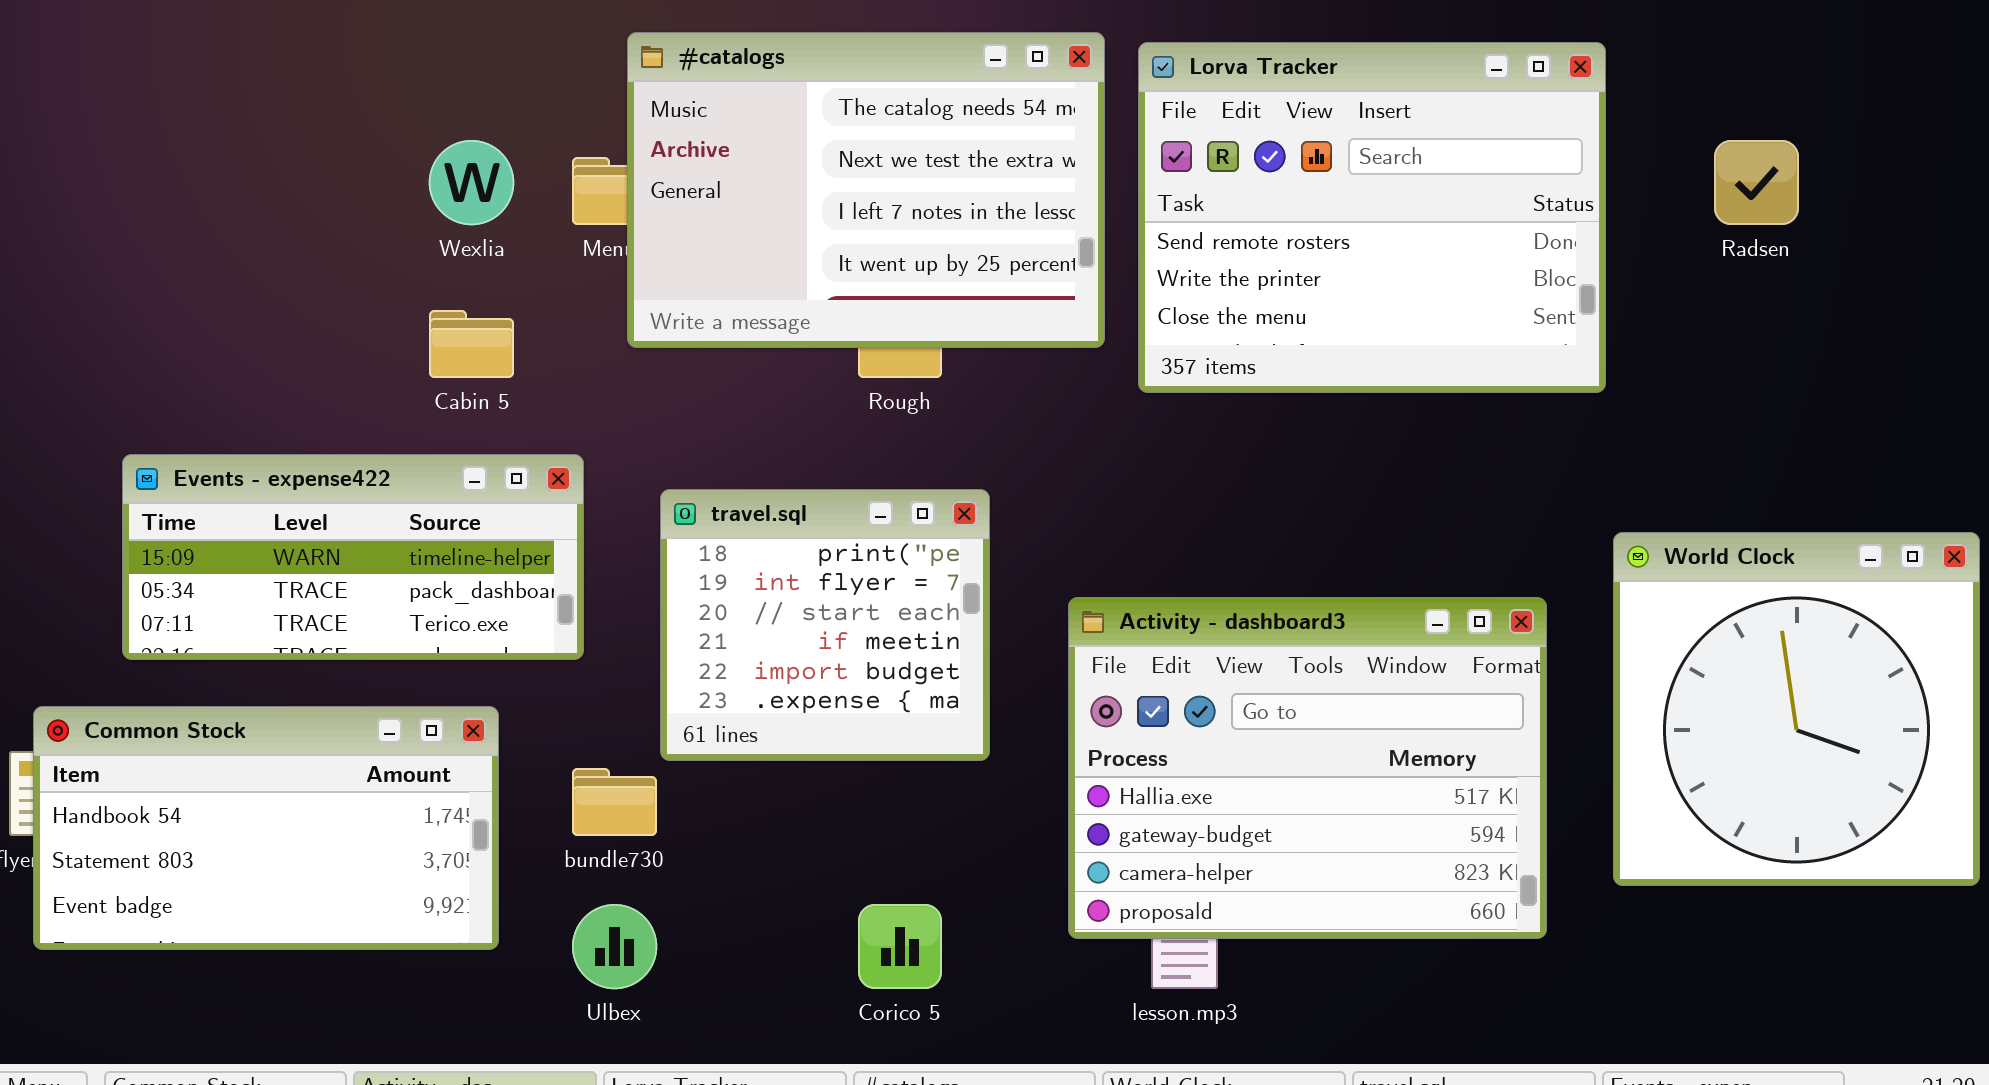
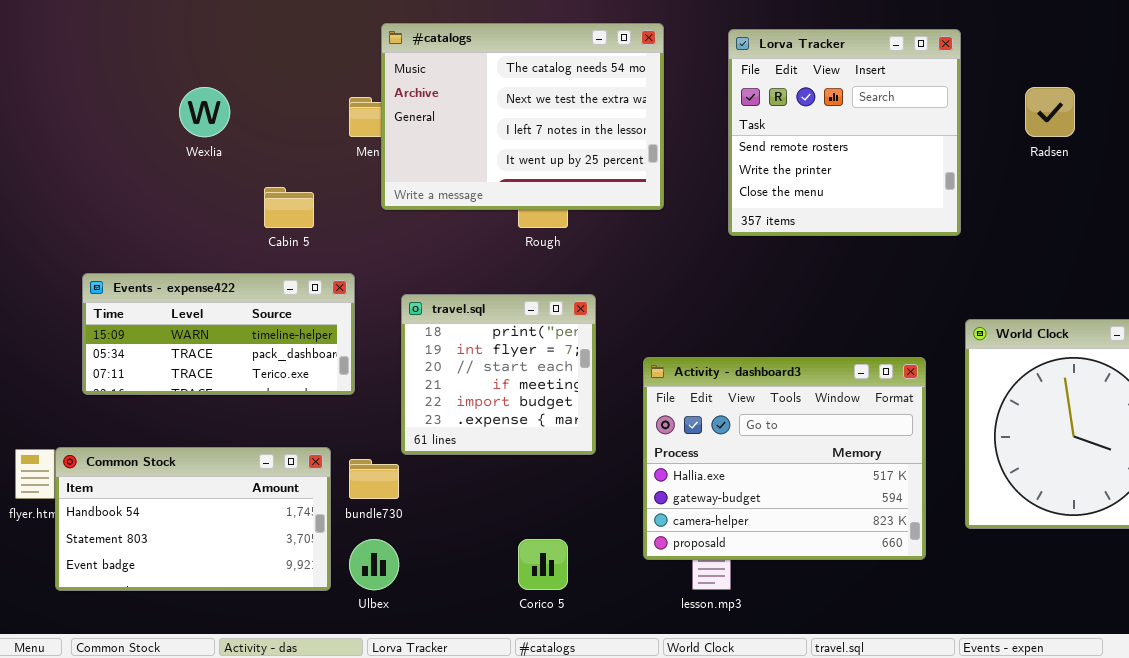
Lorva Tracker: [1138,42,1606,393] -> [728,29,961,236], resized
Wexlia: [429,140,514,225] -> [179,87,230,137], moved
Common Stock: [33,706,499,950] -> [55,447,331,591], moved

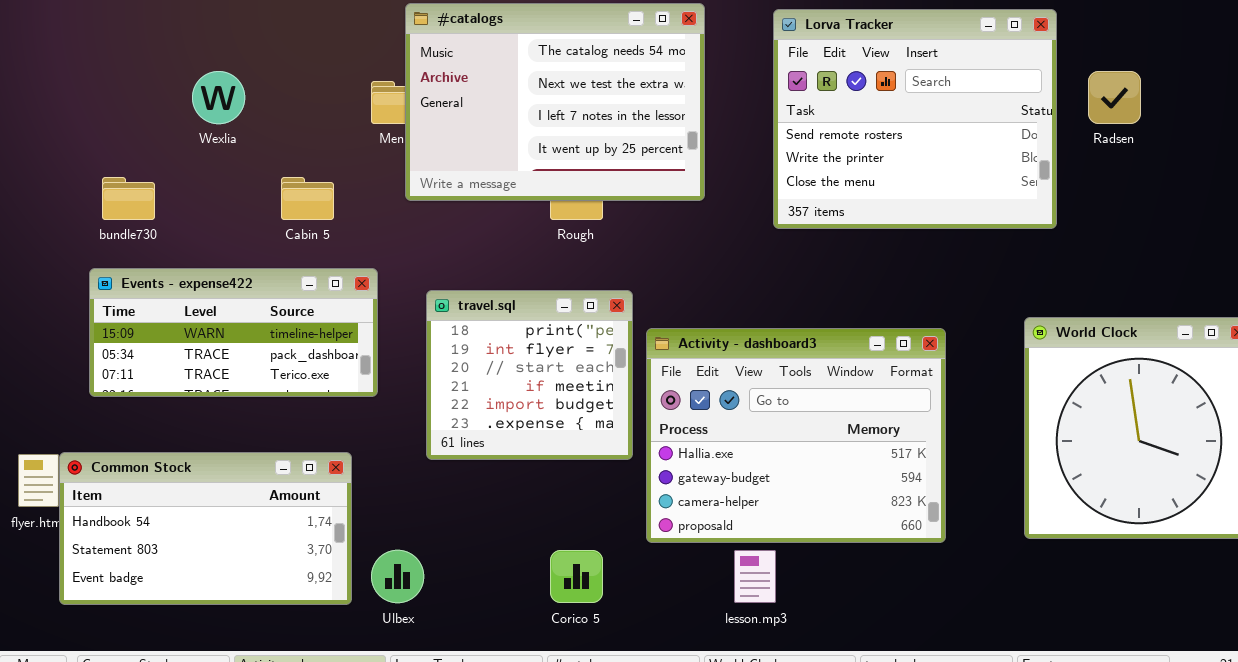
Lorva Tracker: [728,29,961,236] -> [773,9,1057,229], resized
Activity - dashboard3: [643,357,926,560] -> [646,328,946,543], moved
bundle730: [349,459,399,499] -> [102,177,155,220], moved

